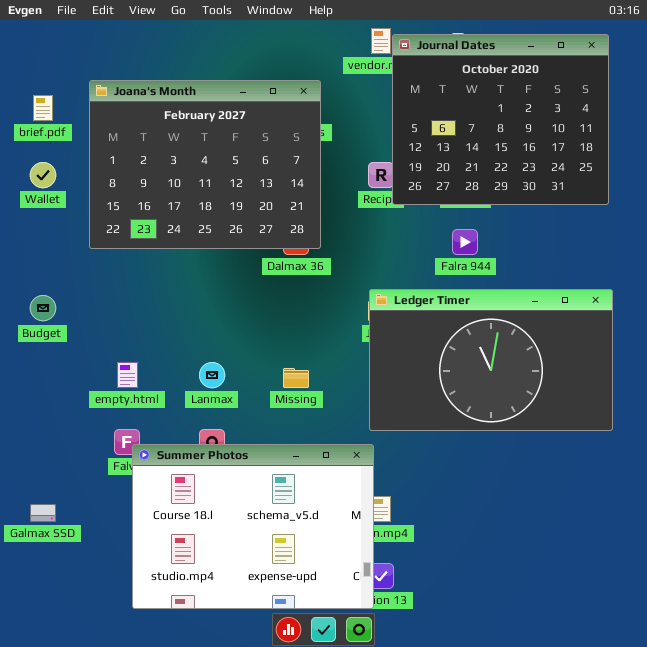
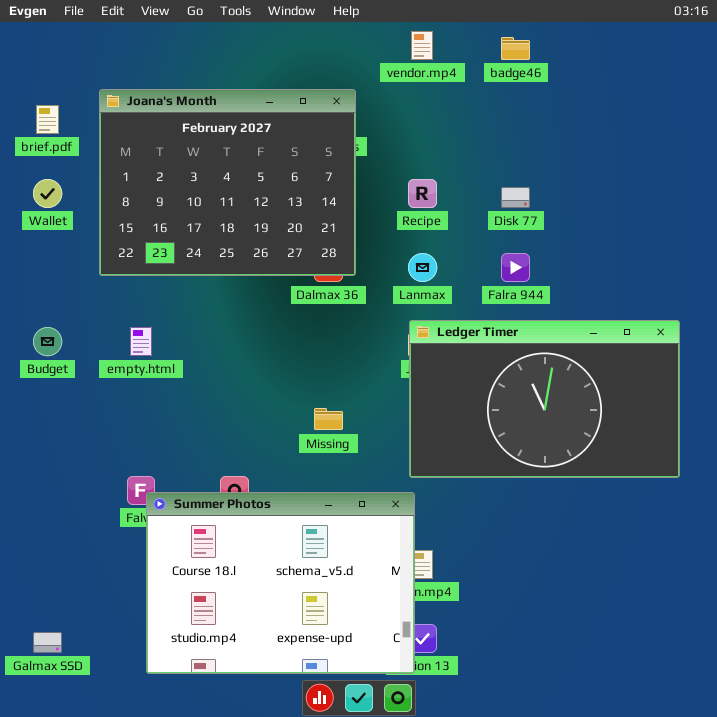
Journal Dates: [392,34,609,205] -> none, closed
empty.html: [117,362,138,388] -> [130,327,152,356], moved
Lanmax: [199,362,225,388] -> [408,253,437,282], moved
Galmax SSD: [30,504,56,522] -> [33,632,62,653], moved

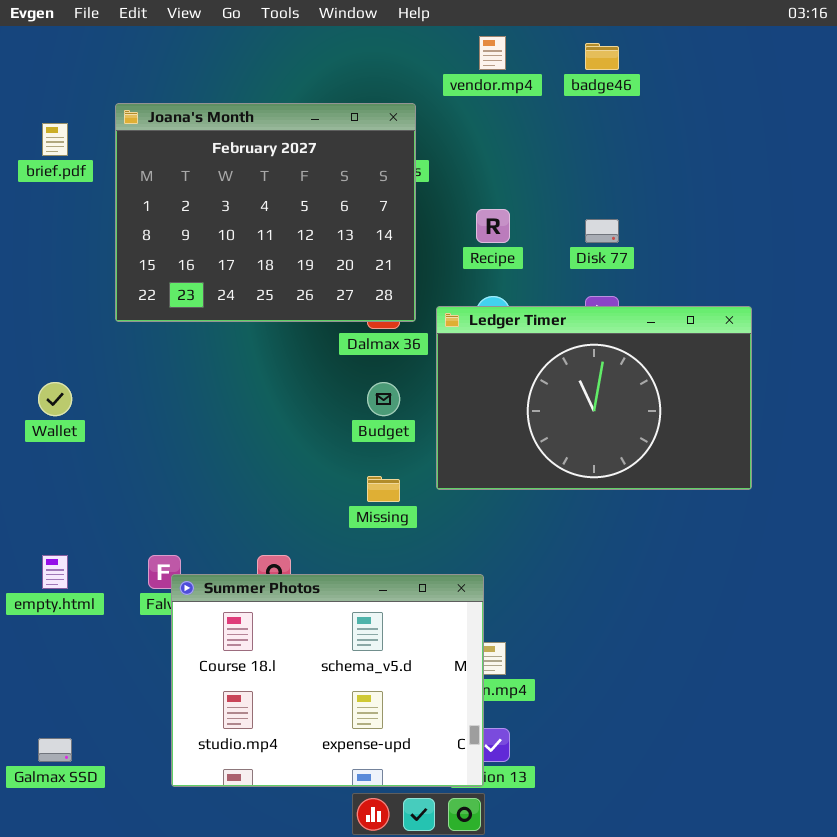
Wallet: [33,179,62,208] -> [38,382,72,416], moved
Ledger Timer: [409,320,680,478] -> [436,306,752,490], moved
Budget: [33,327,62,356] -> [367,382,400,416], moved
empty.html: [130,327,152,356] -> [42,555,68,589], moved

